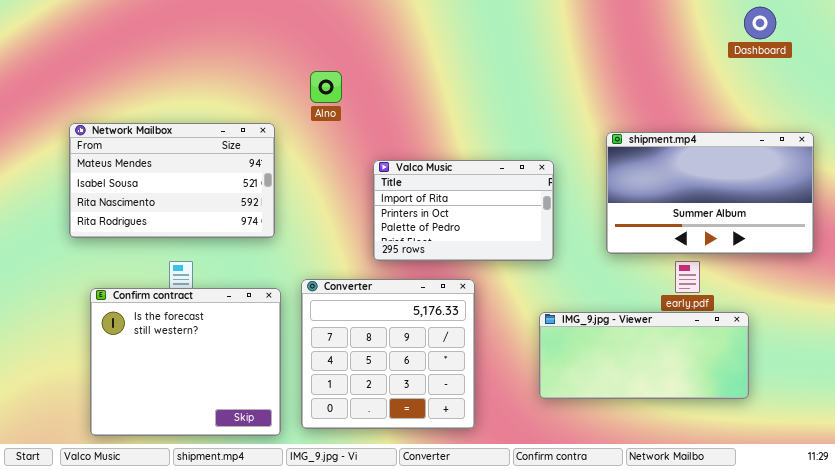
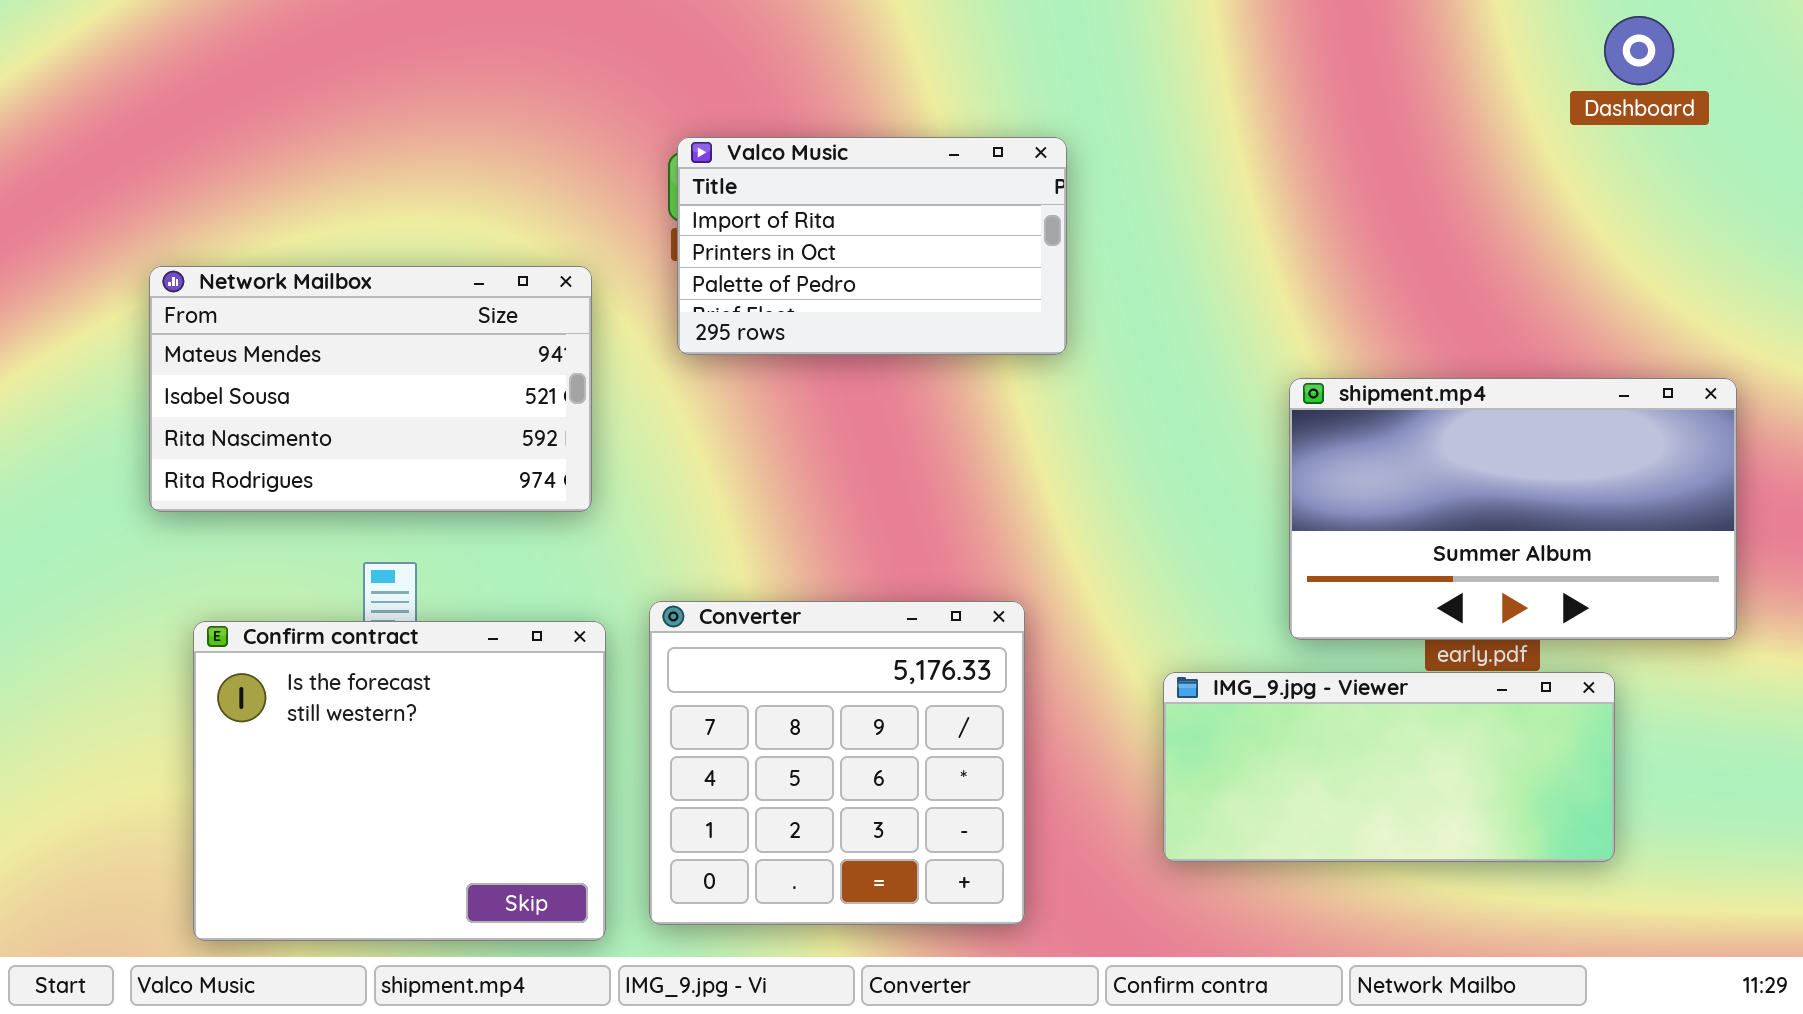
shipment.mp4: [606,132,814,254] -> [1289,378,1737,640], moved
Valco Music: [373,160,554,261] -> [677,137,1067,355], moved

